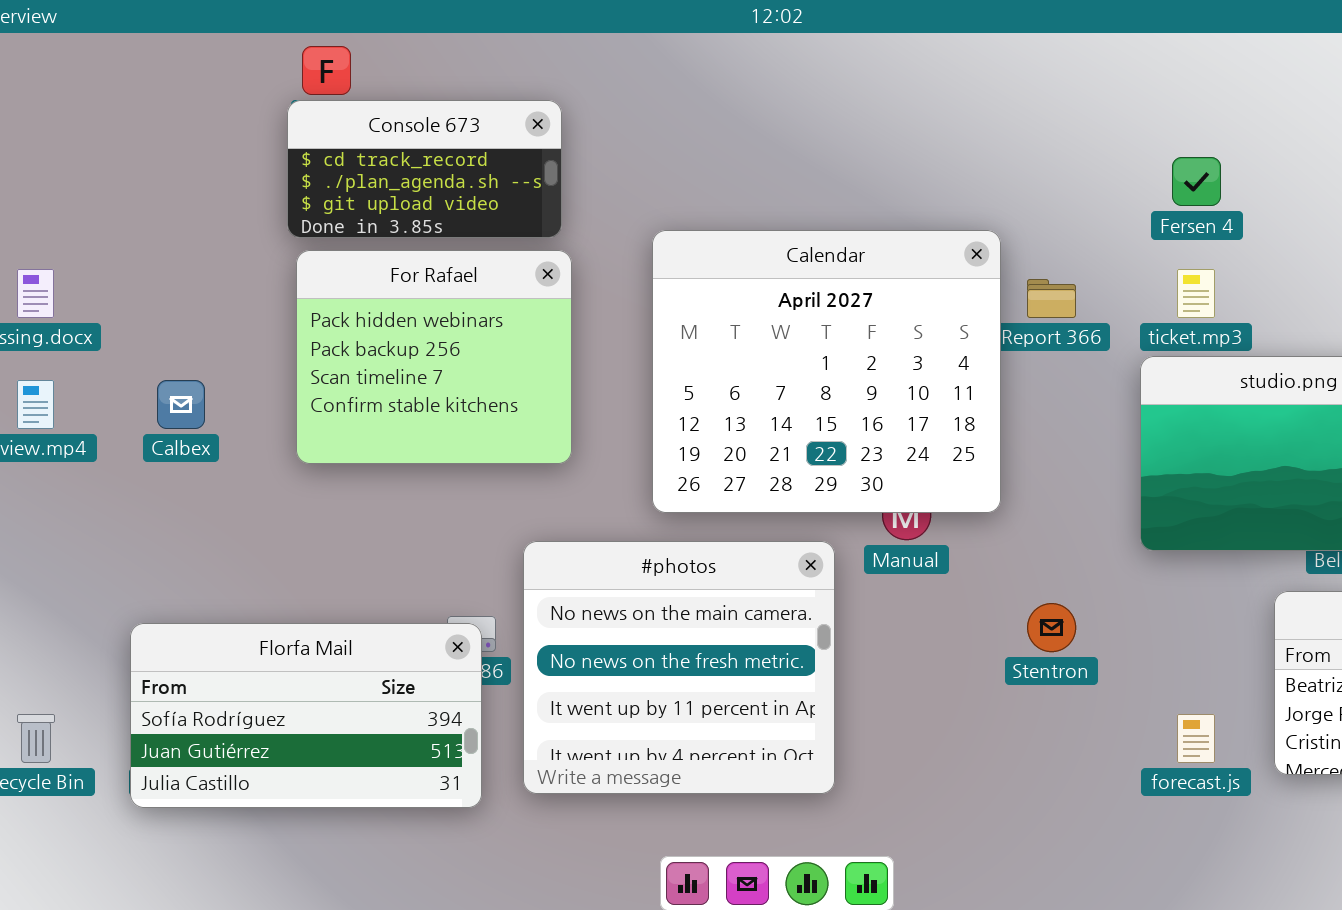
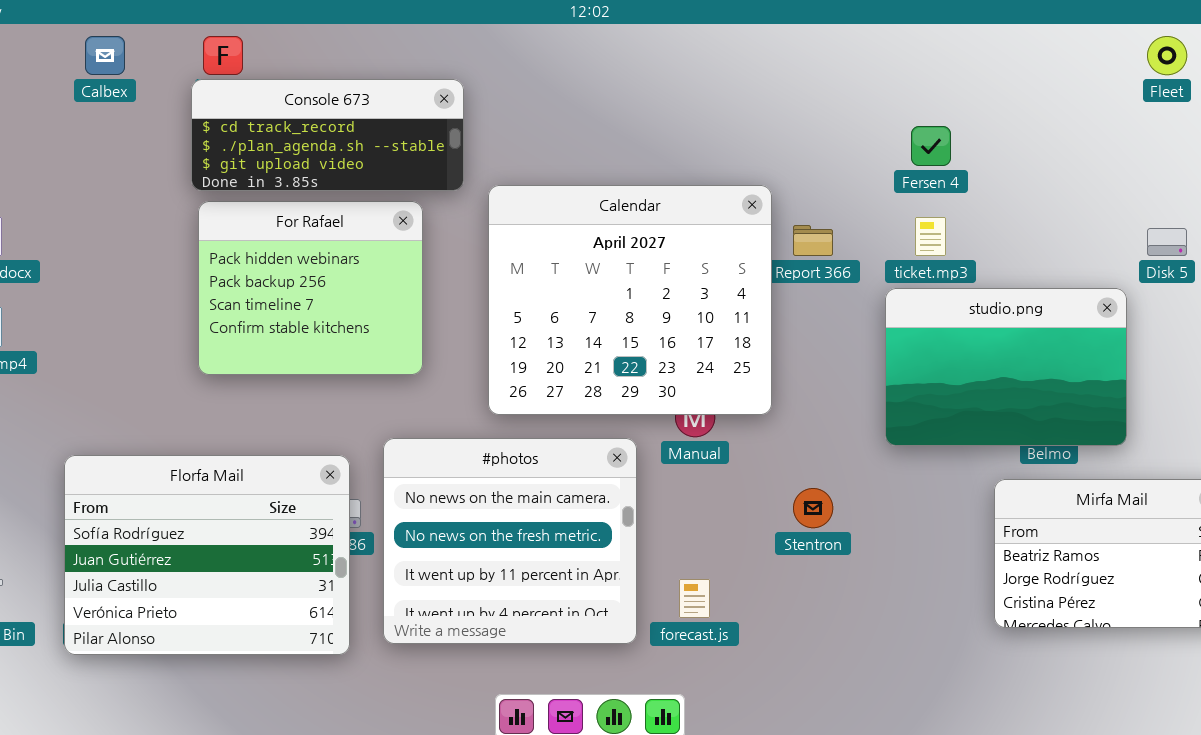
Console 673: [287,100,562,238] -> [191,79,464,191], resized
Calbex: [157,380,205,429] -> [85,36,125,75], moved
Florfa Mail: [130,623,482,808] -> [64,455,350,655], resized
forecast.js: [1177,714,1215,763] -> [679,579,710,618], moved

